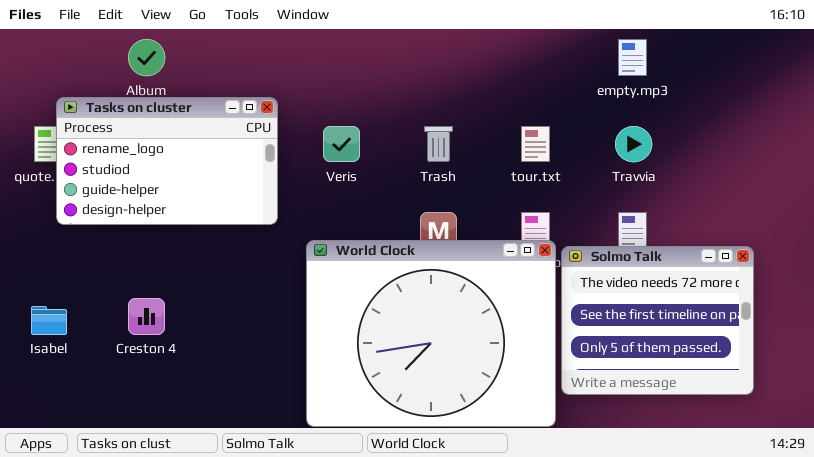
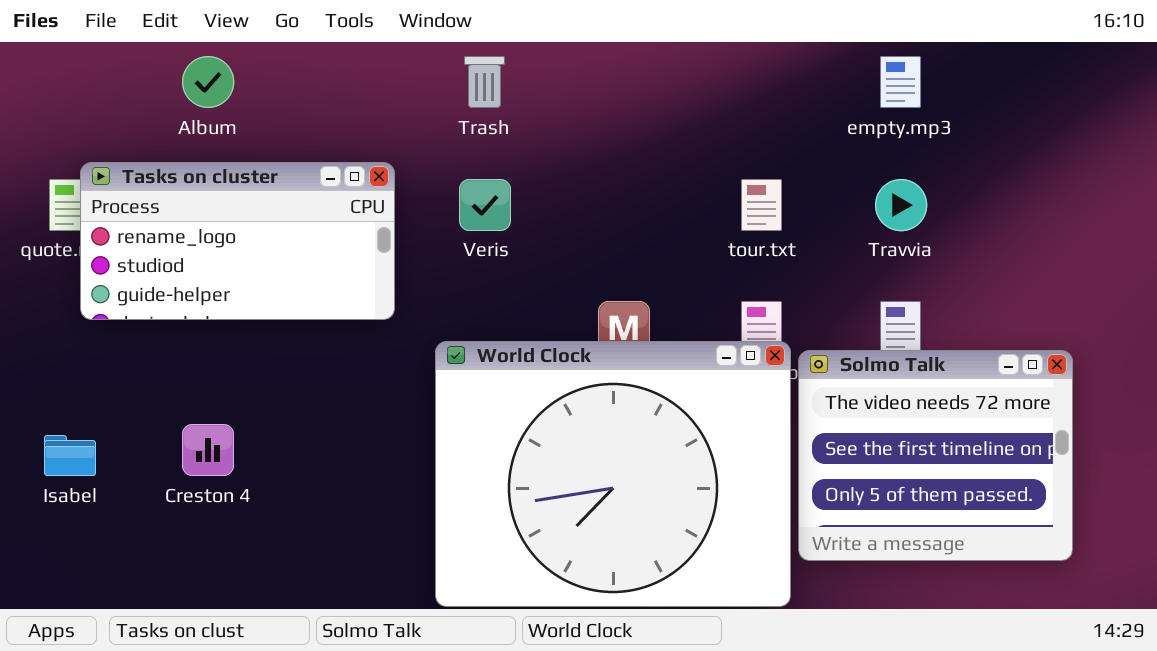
Tasks on cluster: [56,97,278,225] -> [80,162,395,320], resized
Trash: [424,126,453,162] -> [464,56,505,108], moved

